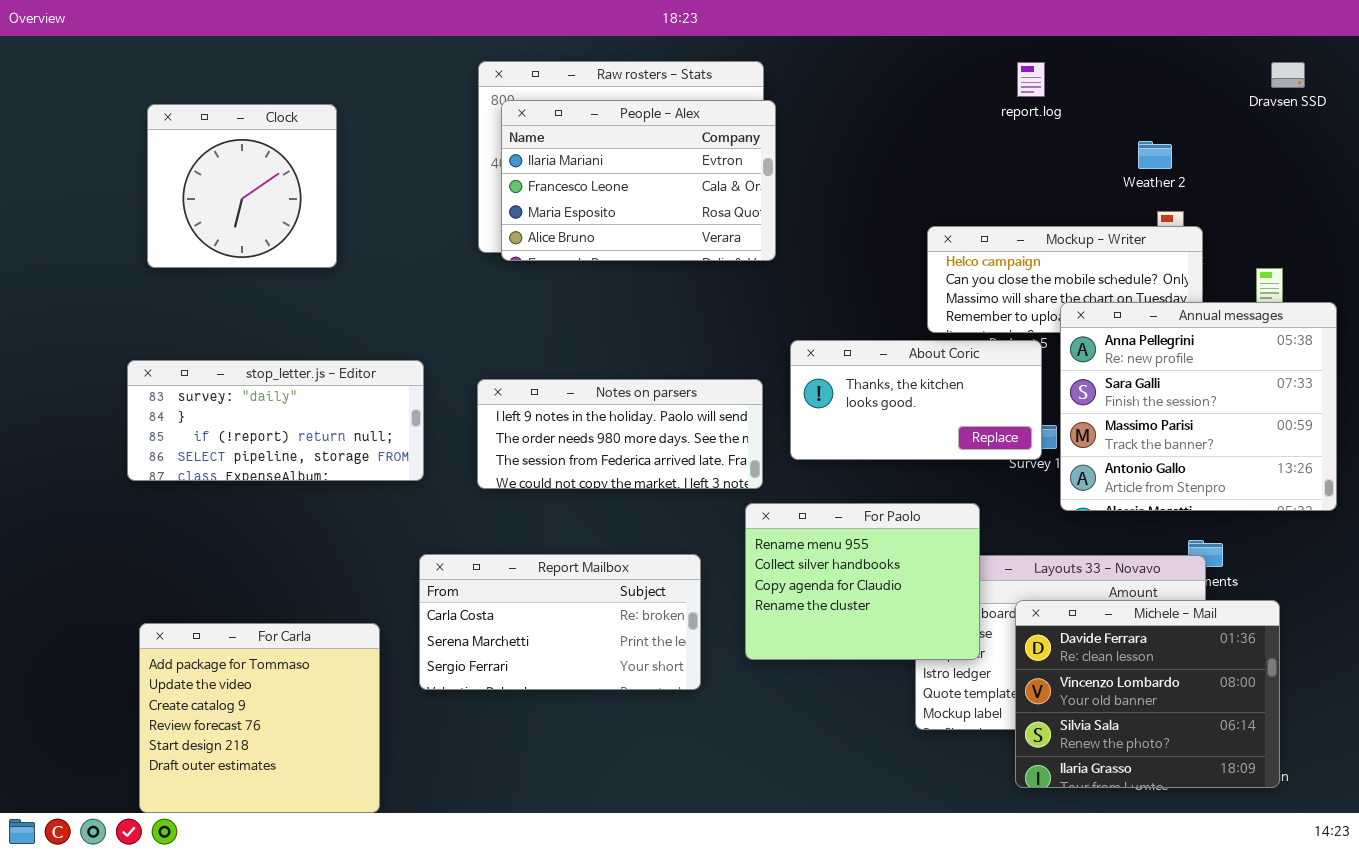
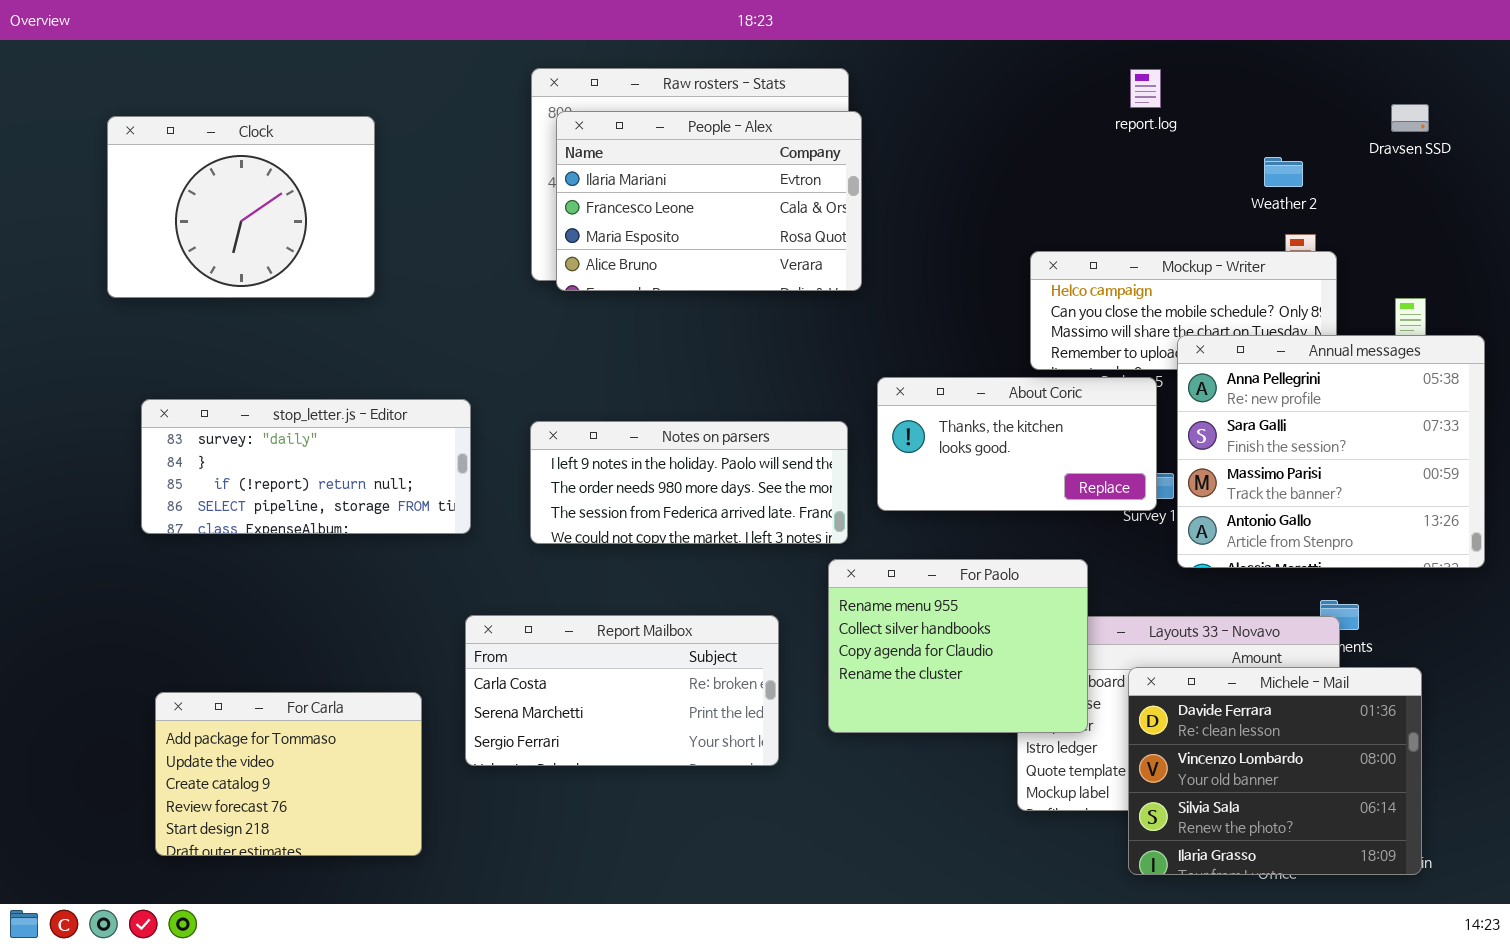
Dravsen SSD: [1271,62,1305,88] -> [1391,104,1429,132], moved
Clock: [147,104,337,268] -> [107,116,375,298], resized
For Carla: [139,623,380,813] -> [155,692,422,856], resized

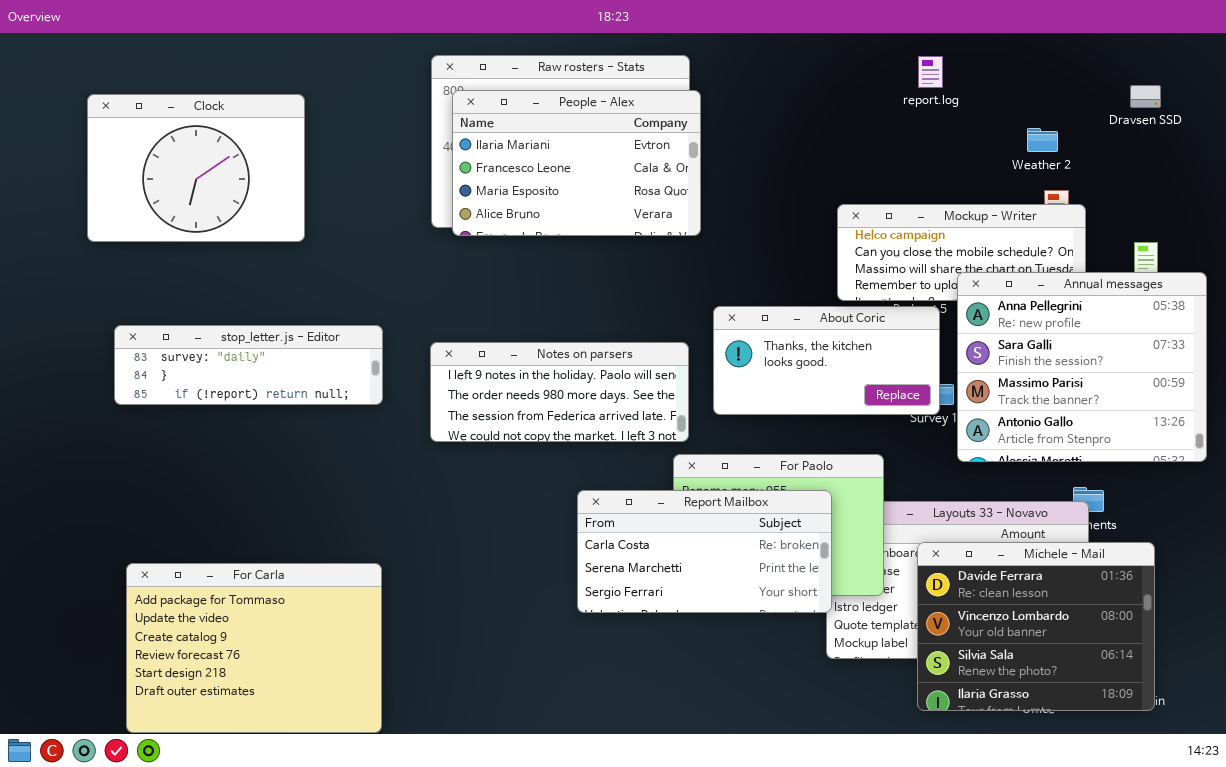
stop_letter.js - Editor: [141,399,471,534] -> [114,325,383,405], resized
Report Mailbox: [465,615,779,766] -> [577,490,832,613], moved
For Carla: [155,692,422,856] -> [126,563,382,733], resized

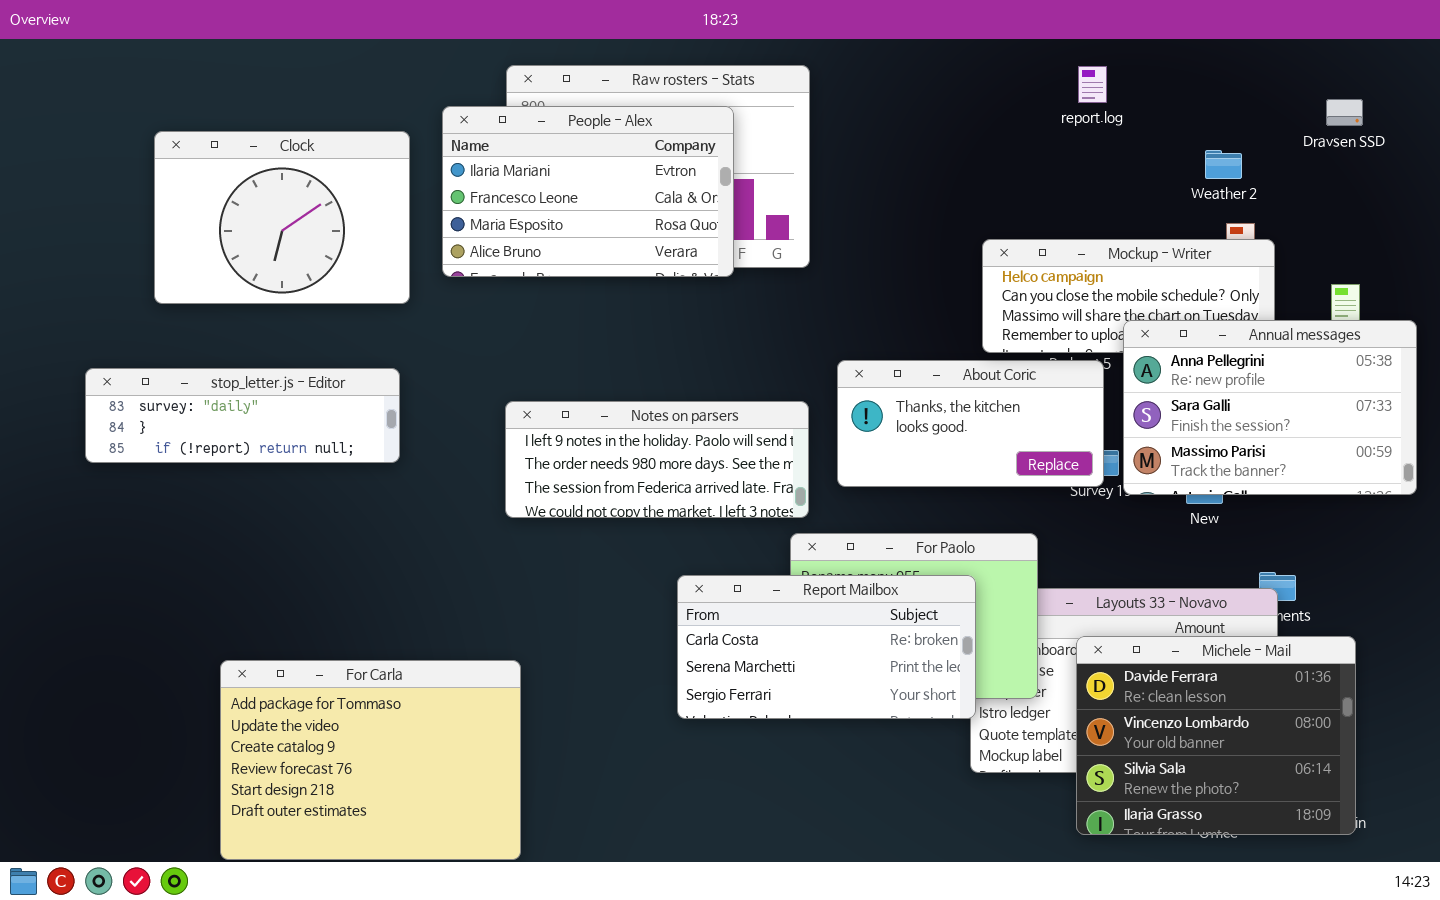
People - Alex: [452,90,701,236] -> [442,106,734,277], moved
Clock: [87,94,305,242] -> [154,131,410,304], moved
Annual messages: [957,272,1207,462] -> [1123,320,1417,495], resized
stop_letter.js - Editor: [114,325,383,405] -> [85,368,400,463], moved
For Carla: [126,563,382,733] -> [220,660,521,860], moved

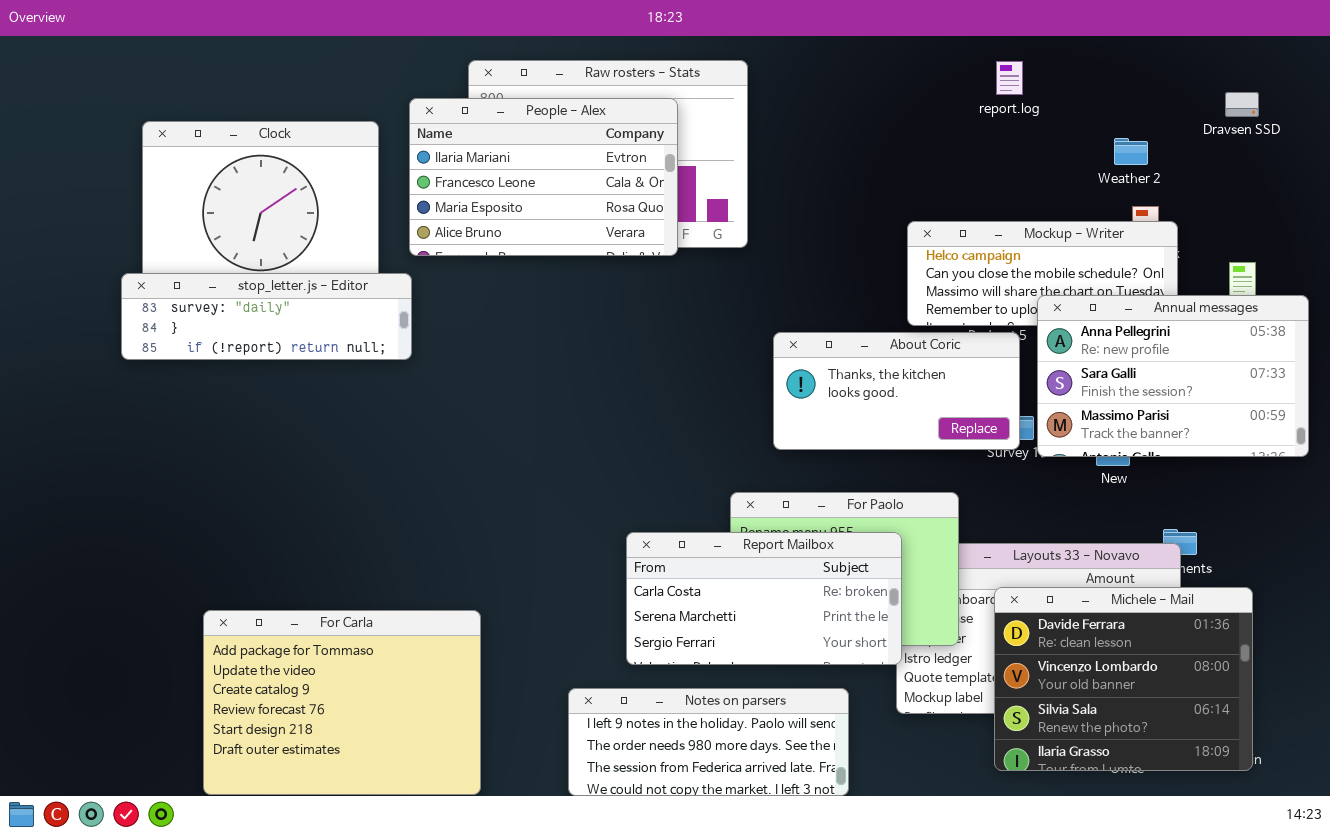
stop_letter.js - Editor: [85,368,400,463] -> [121,273,412,360], moved
Notes on parsers: [505,401,809,518] -> [568,688,849,796], moved

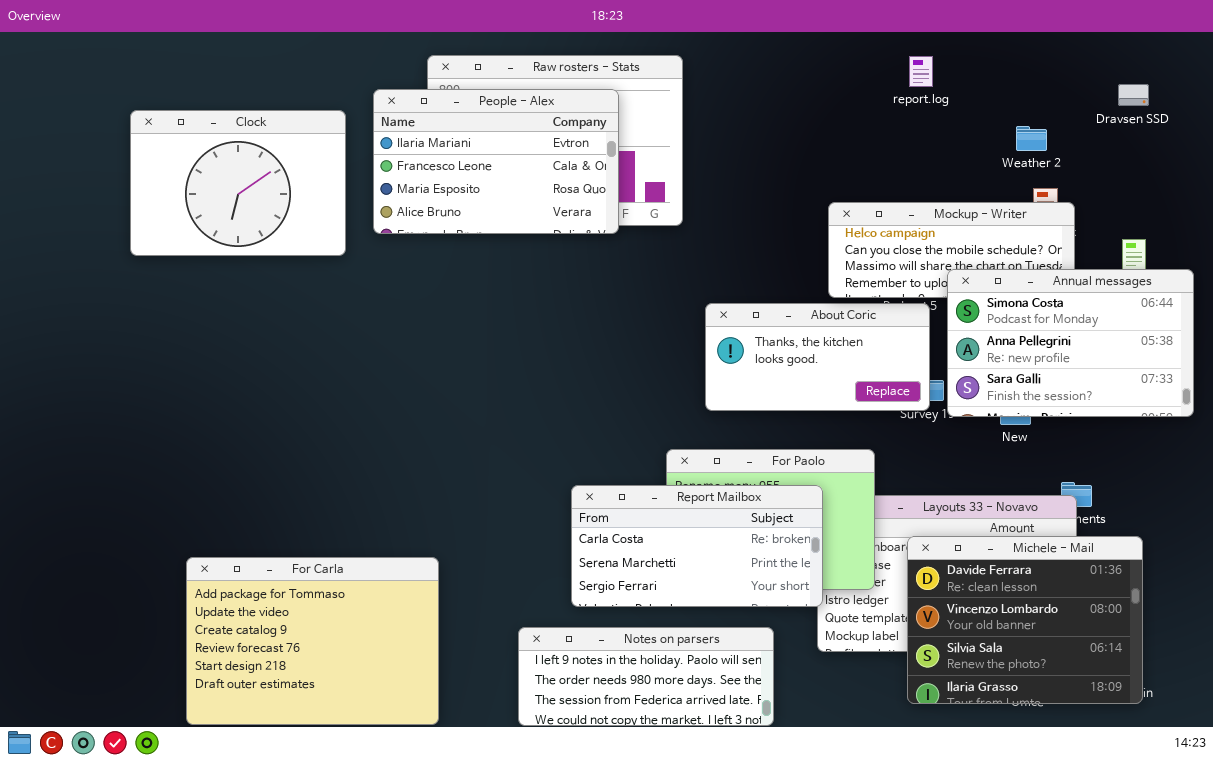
stop_letter.js - Editor: [121,273,412,360] -> none, closed
Annual messages: [1037,295,1309,457] -> [947,269,1194,417], scrolled up 1 row

